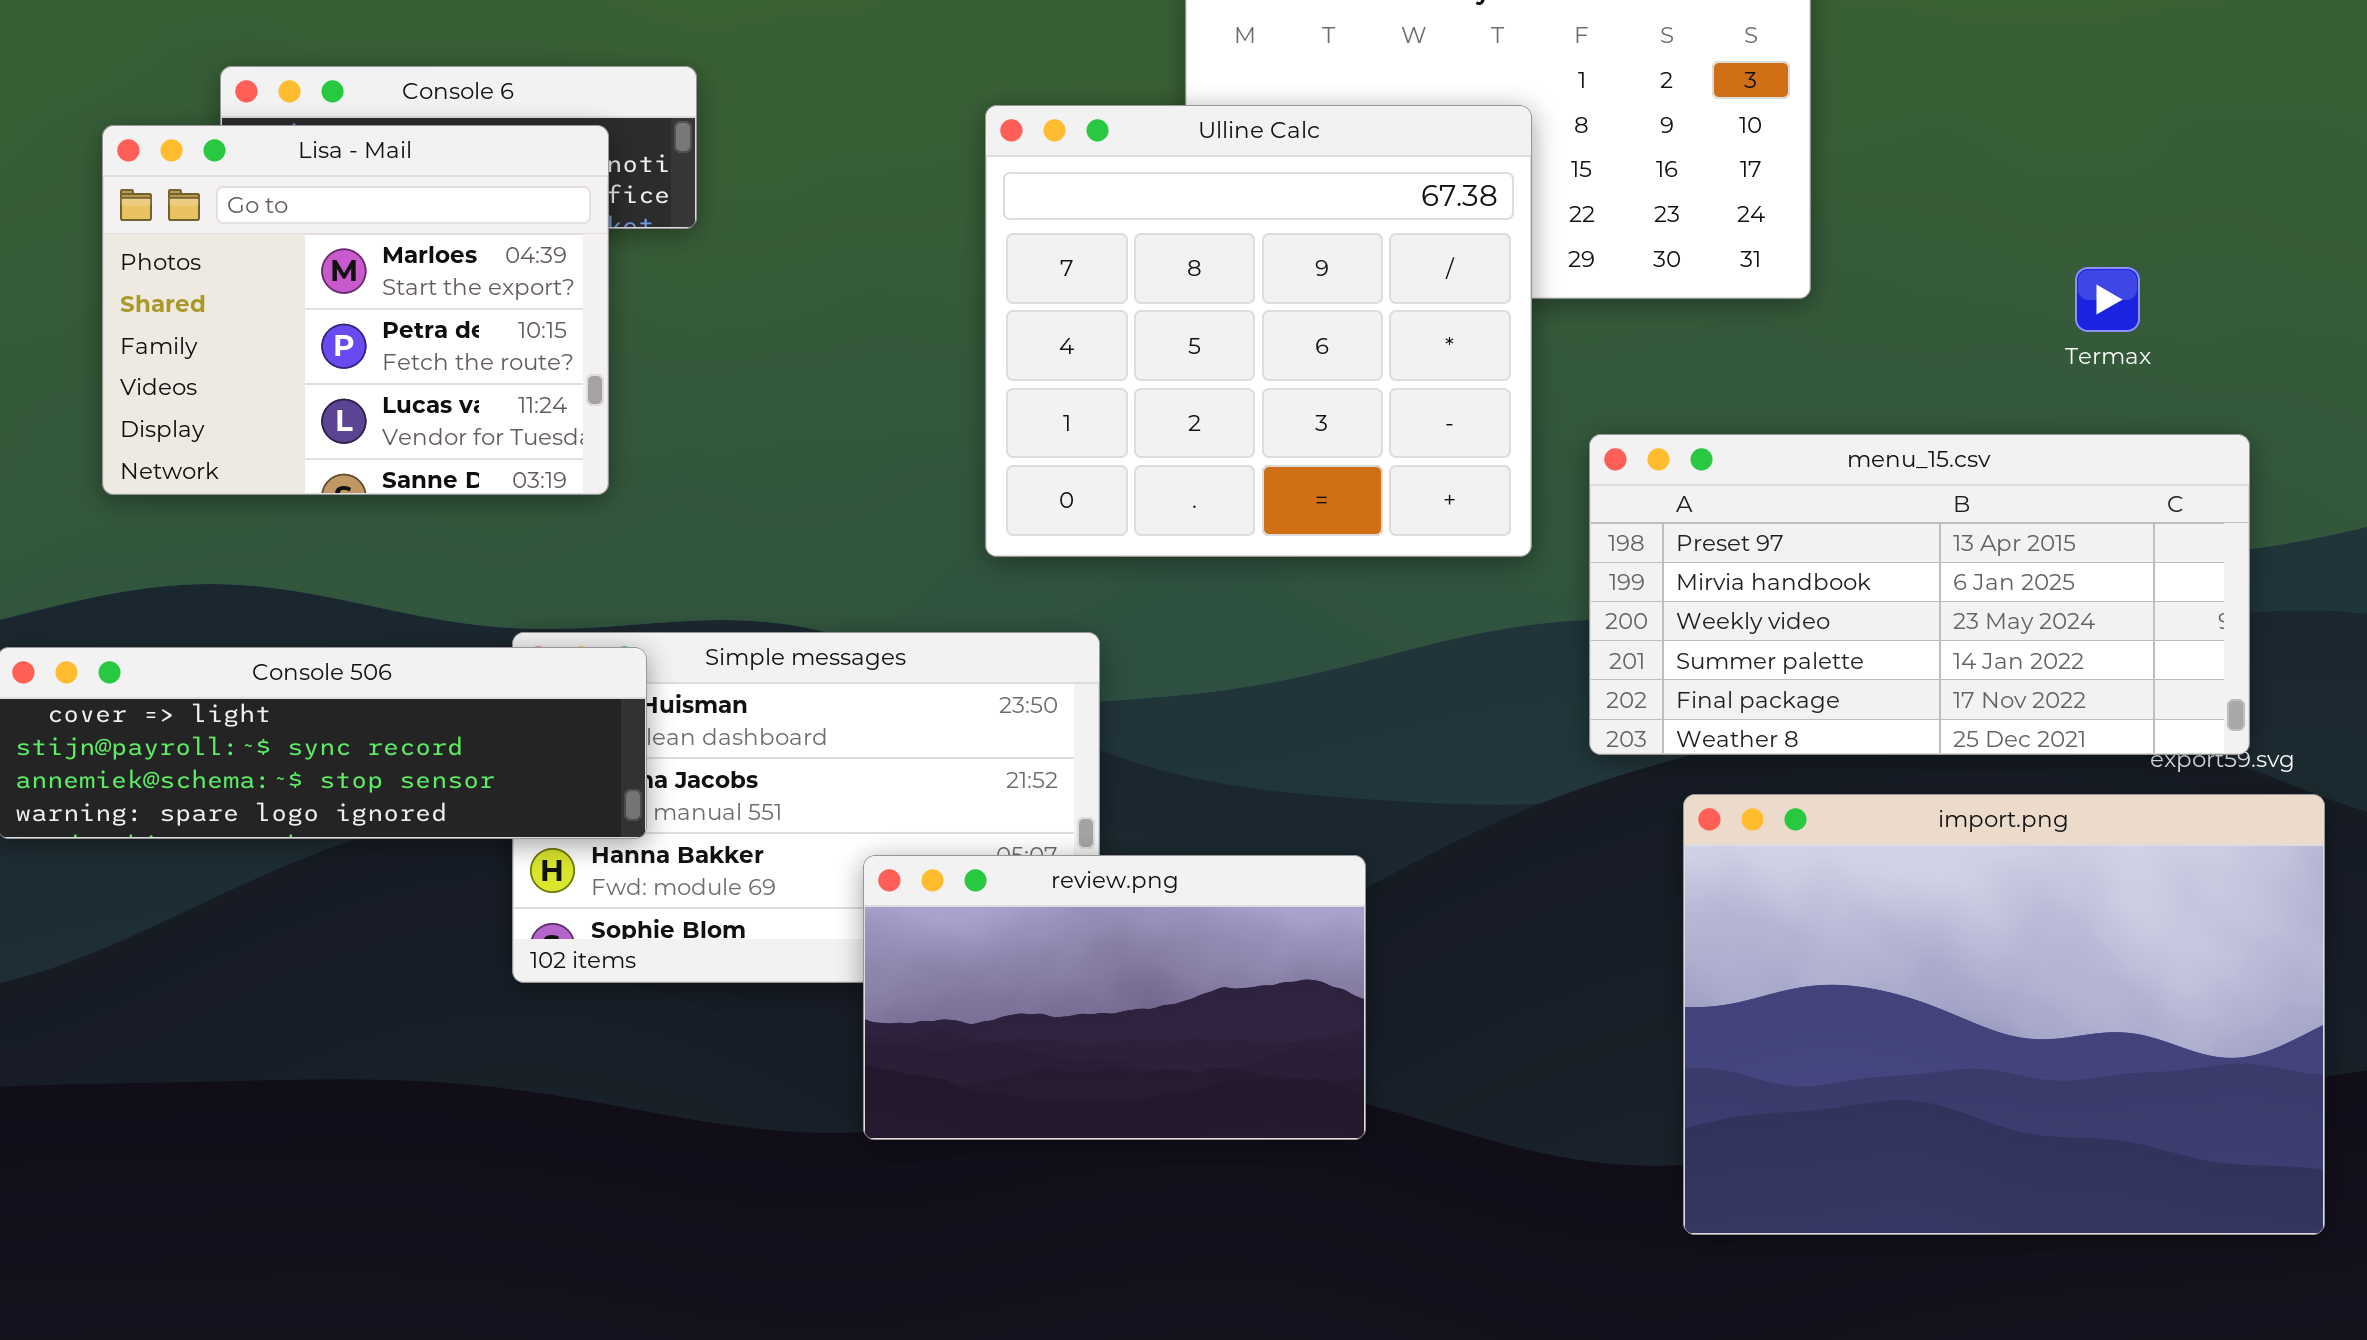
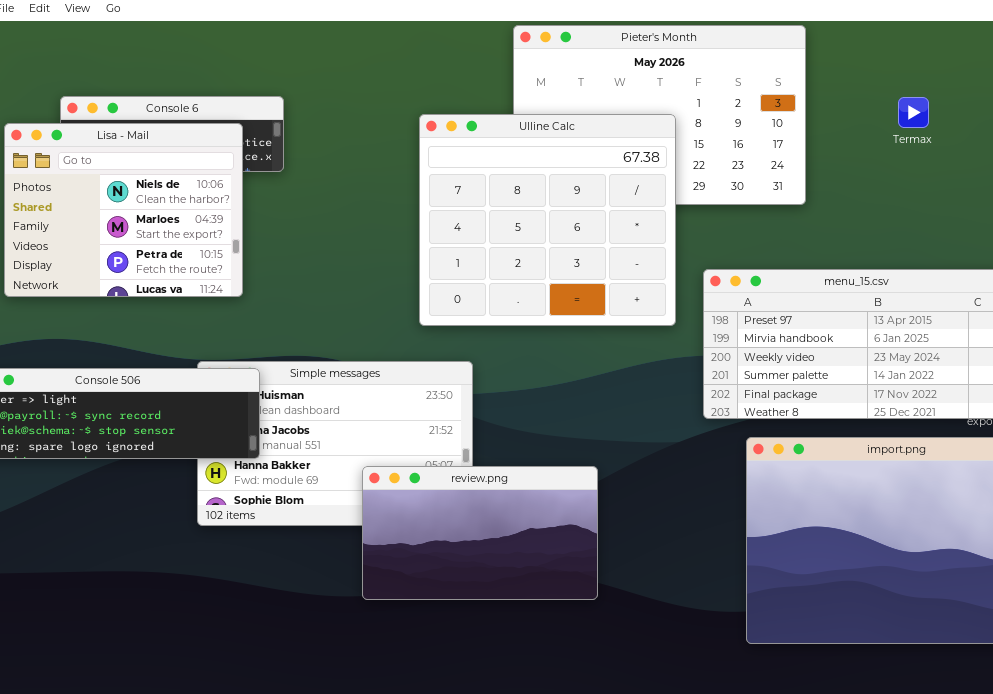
Lisa - Mail: [102,125,609,495] -> [4,123,243,297], scrolled up 1 row
Termax: [2075,267,2140,332] -> [898,97,929,128], moved

